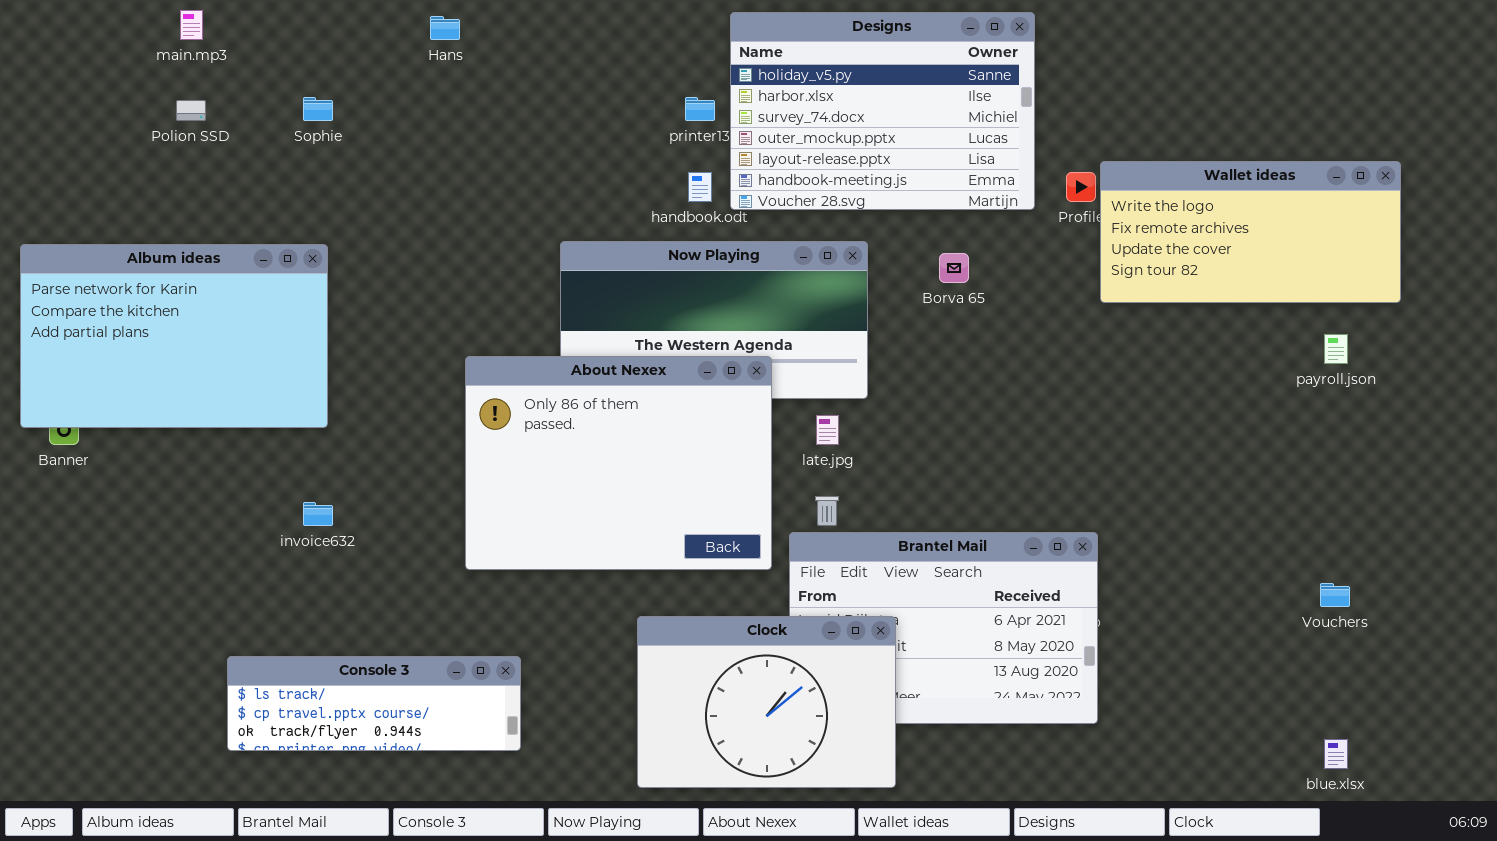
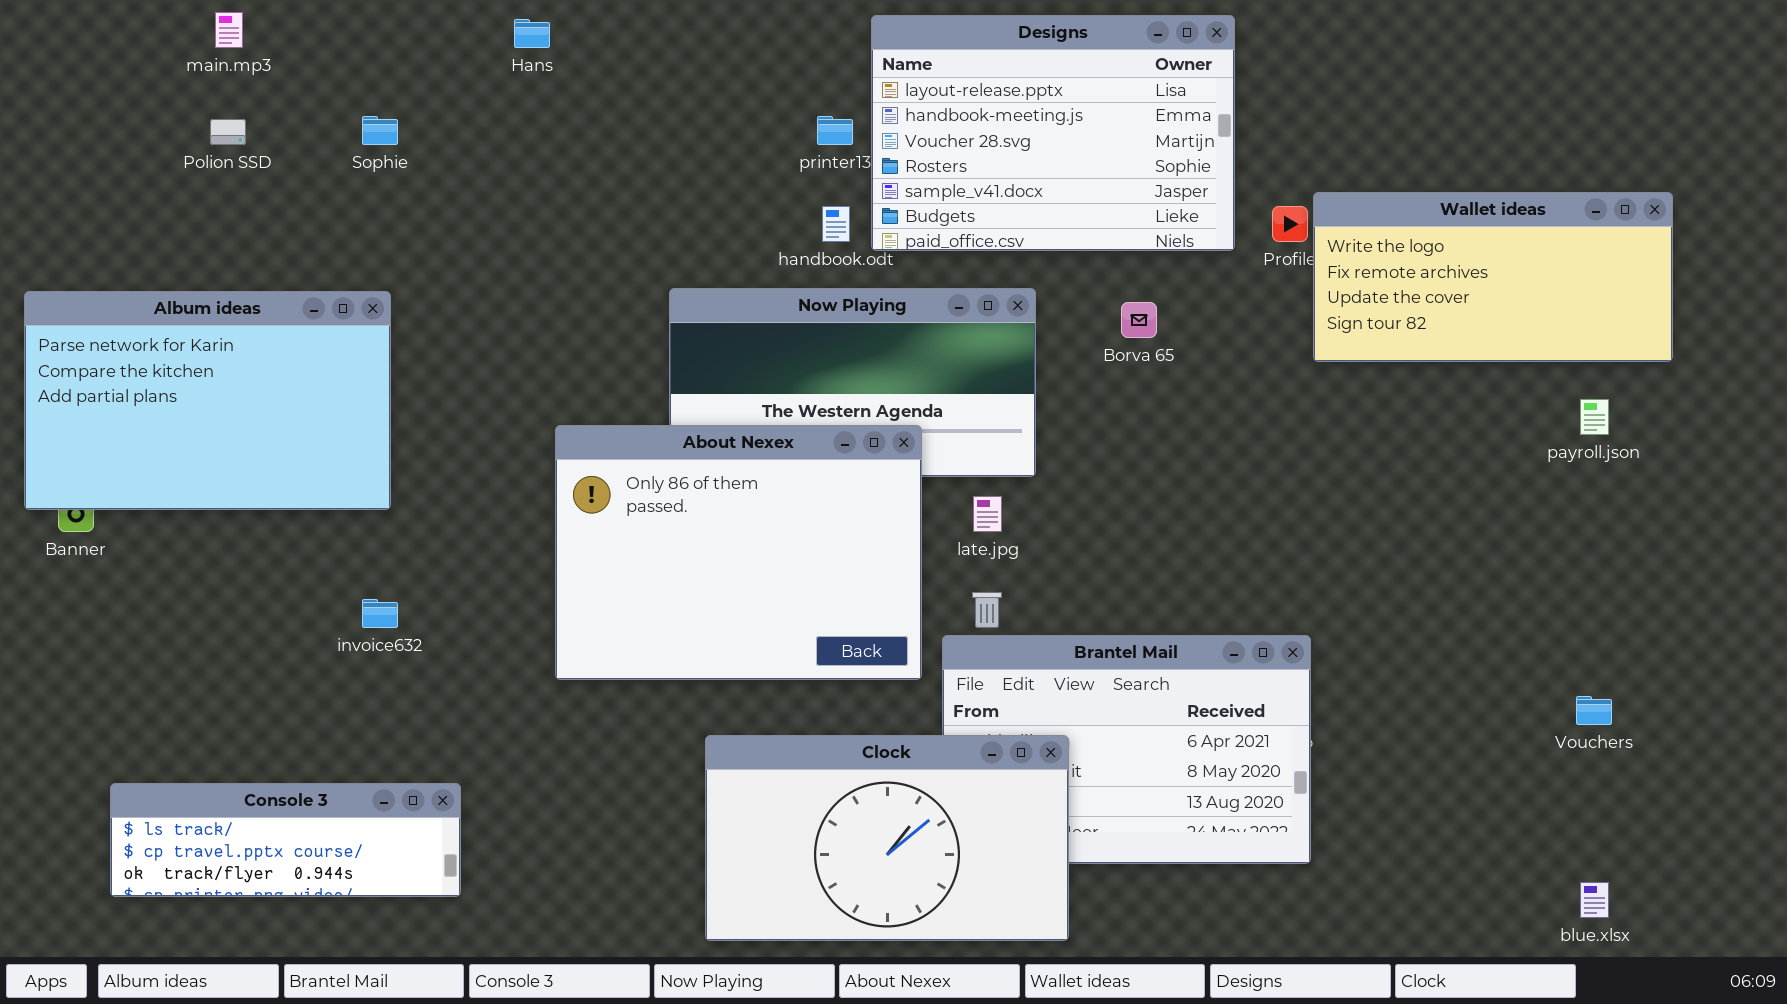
Designs: [730,12,1035,210] -> [871,15,1235,251], scrolled down 4 rows
Clock: [637,616,896,788] -> [705,735,1069,941], resized
Console 3: [227,656,521,751] -> [110,783,461,897], moved

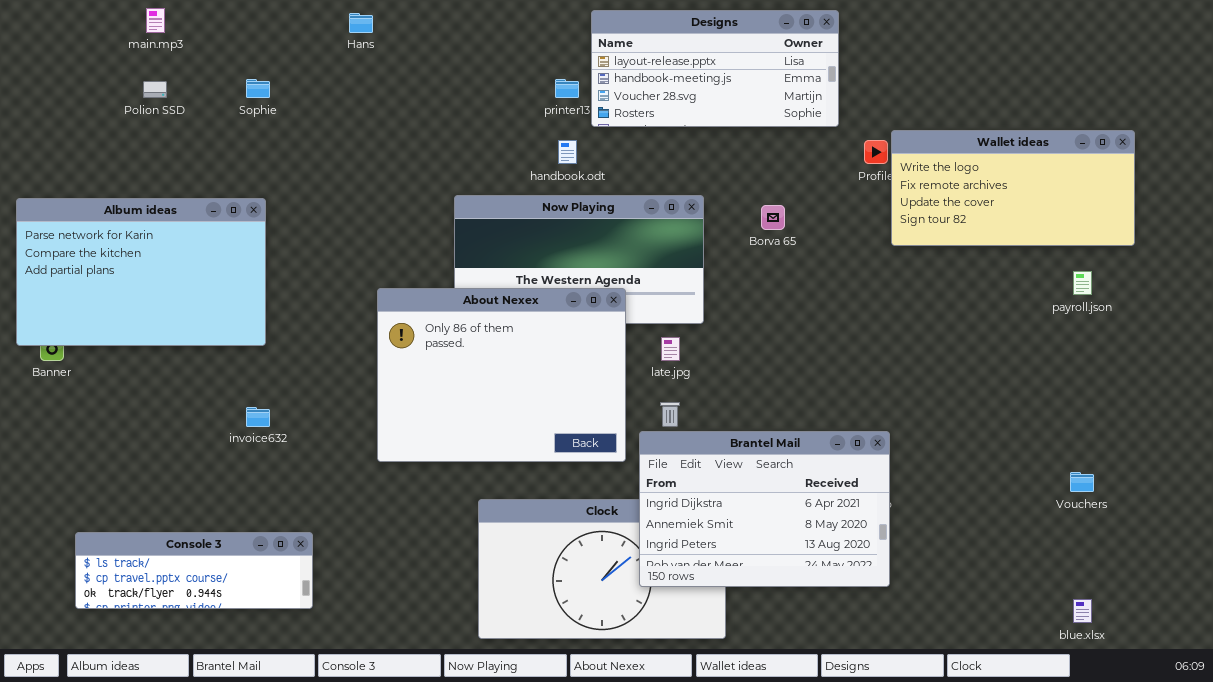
Designs: [871,15,1235,251] -> [591,10,839,127], resized
Brantel Mail: [942,635,1311,864] -> [639,431,890,587], raised

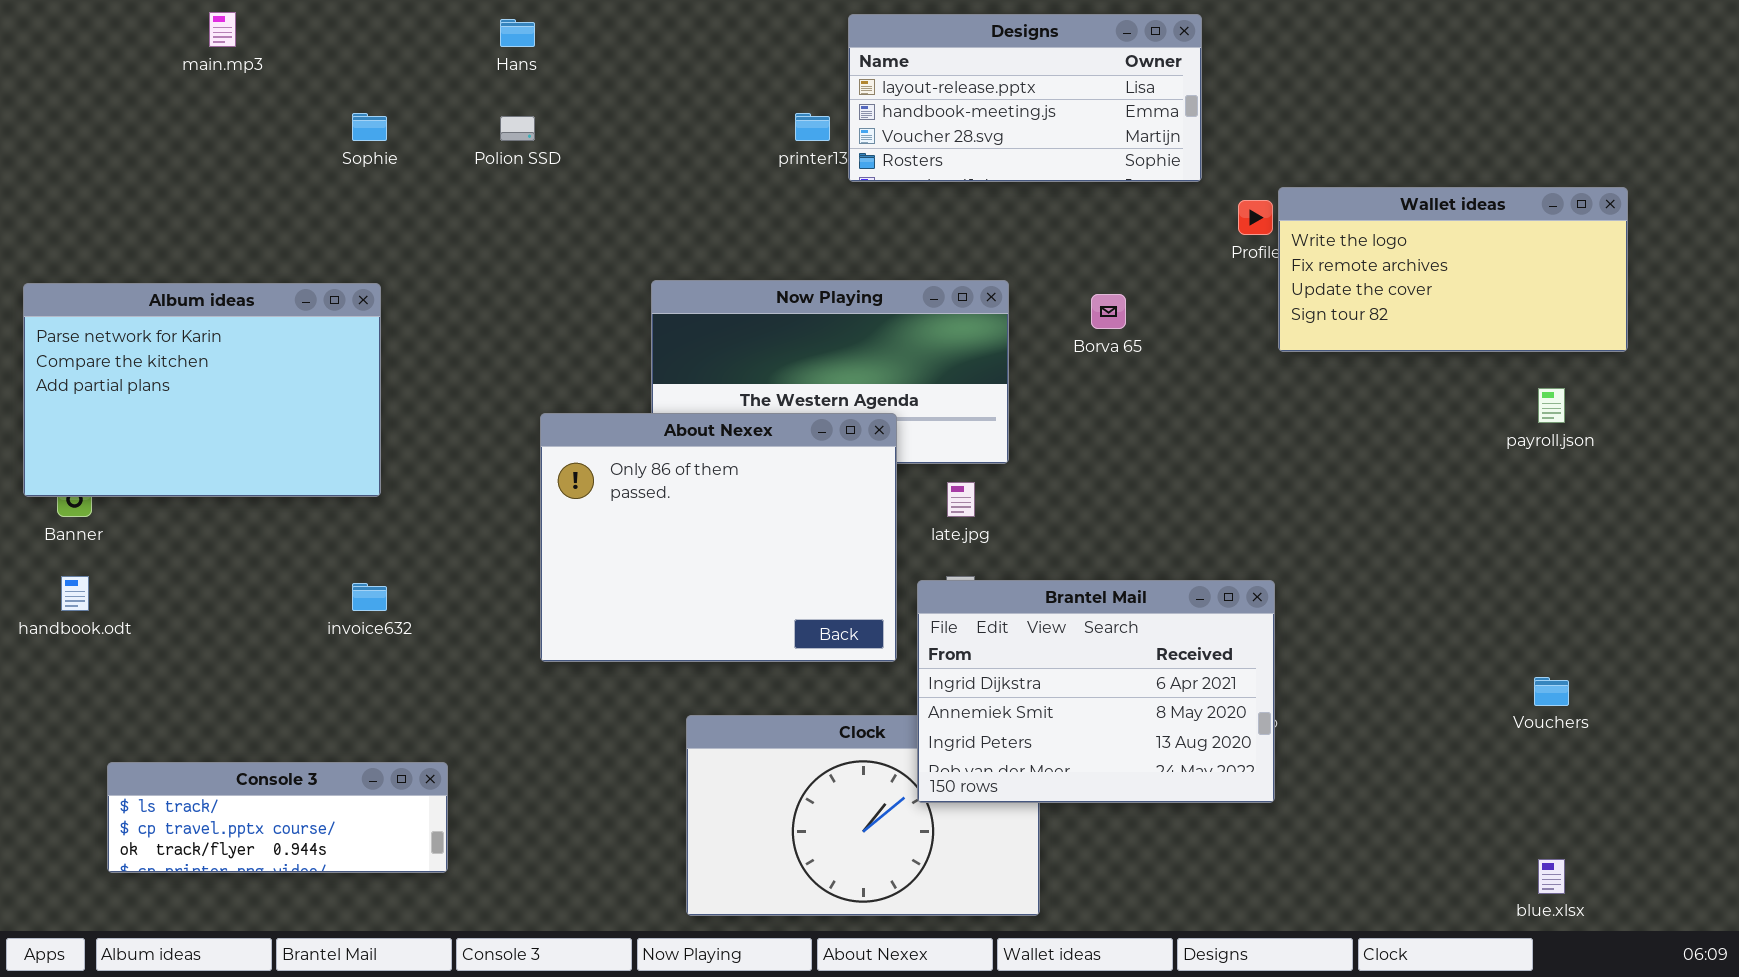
Polion SSD: [143,81,167,98] -> [500,116,535,141], moved
handbook.odt: [558,140,577,164] -> [61,576,89,611], moved
Brantel Mail: [639,431,890,587] -> [917,580,1275,803], moved

